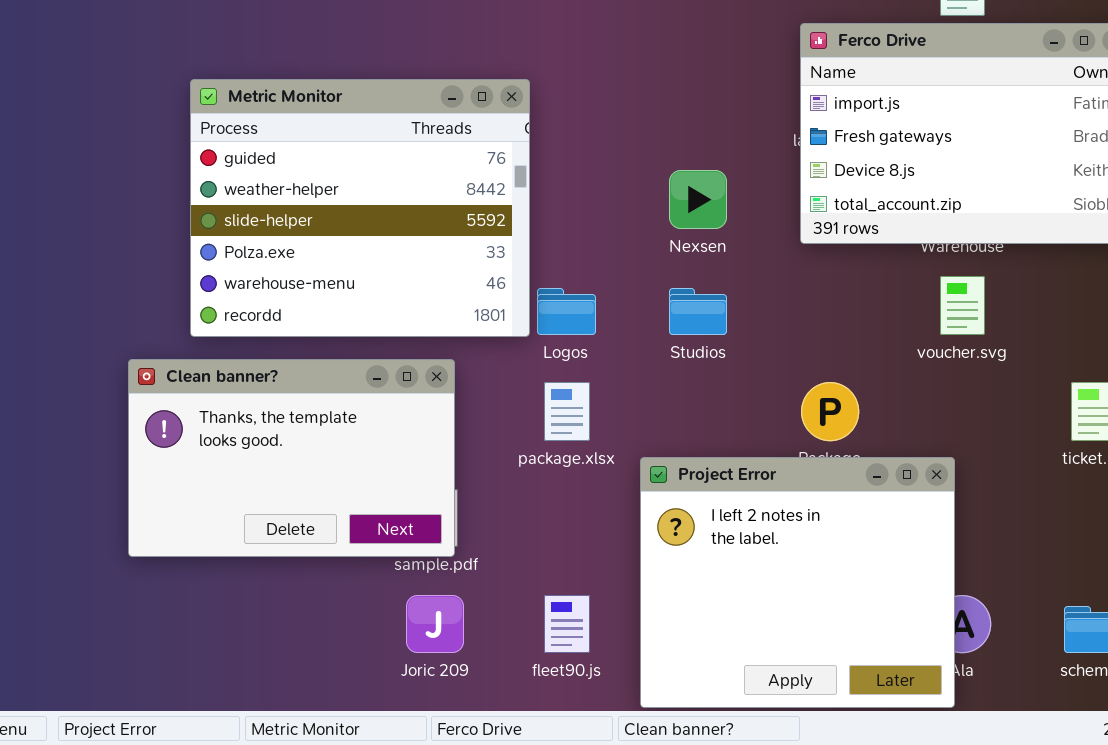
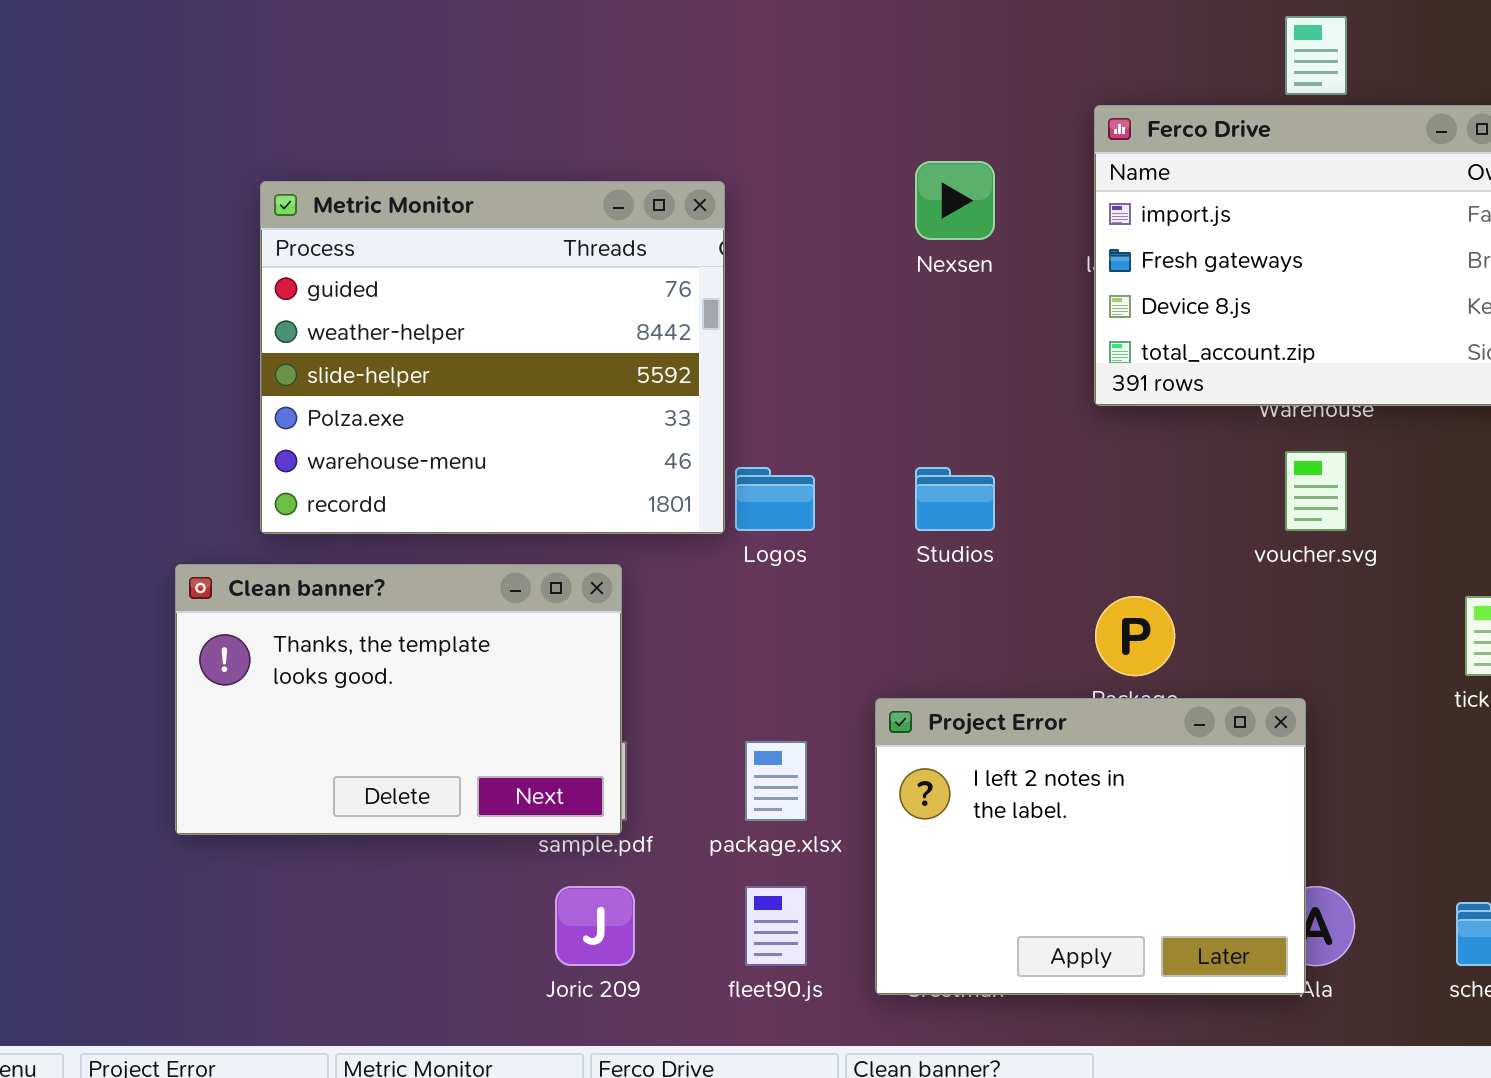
Nexsen: [669,170,727,229] -> [915,161,995,240], moved
package.xlsx: [544,382,590,441] -> [745,741,807,821], moved
Project Error: [640,457,955,708] -> [875,698,1306,995], resized

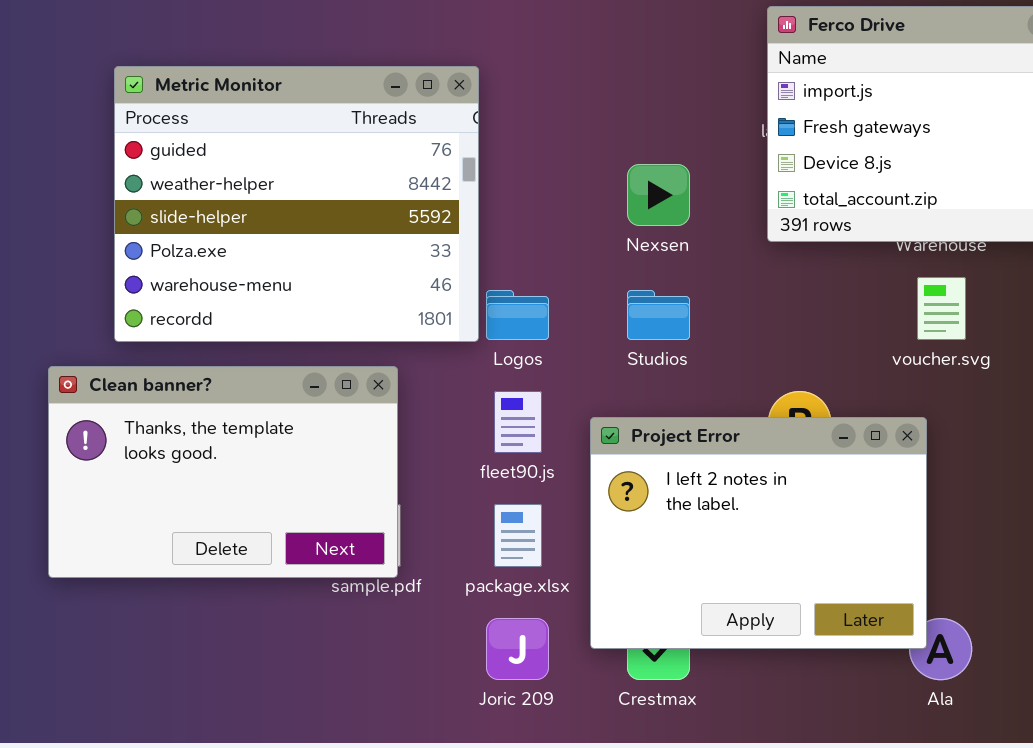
Nexsen: [915,161,995,240] -> [627,164,690,226], moved
Project Error: [875,698,1306,995] -> [590,417,927,649], moved
Joric 209: [555,886,635,966] -> [486,618,549,680], moved
fleet90.js: [745,886,807,966] -> [494,391,542,453], moved

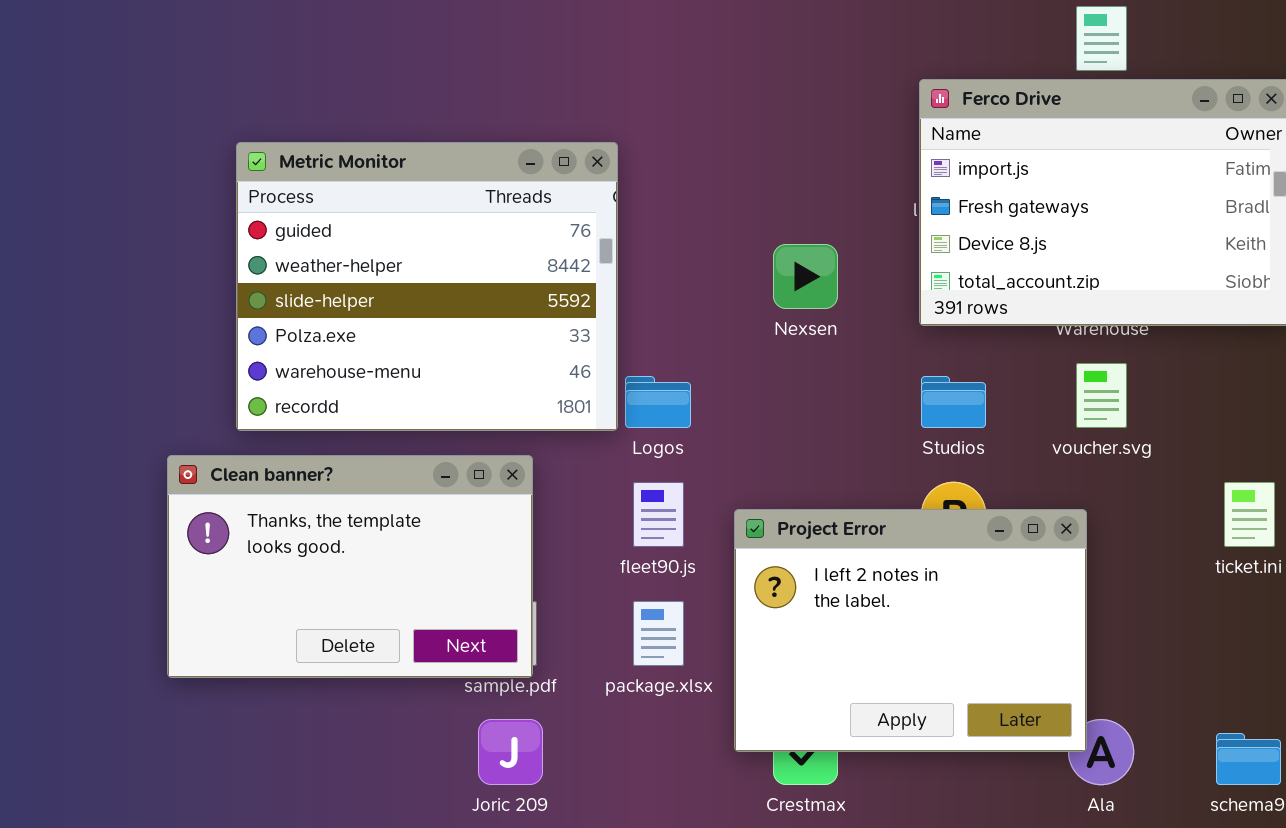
Studios: [627,290,690,340] -> [921,376,986,428], moved
Joric 209: [486,618,549,680] -> [478,719,543,785], moved

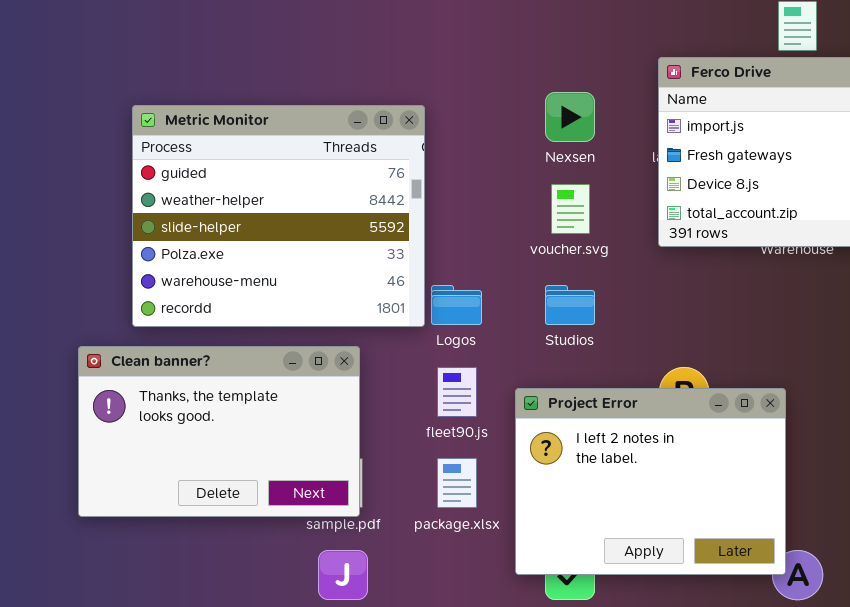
Nexsen: [773,244,838,309] -> [545,92,595,142], moved
voucher.svg: [1076,363,1127,428] -> [551,184,590,234], moved
Studios: [921,376,986,428] -> [545,285,595,325], moved

